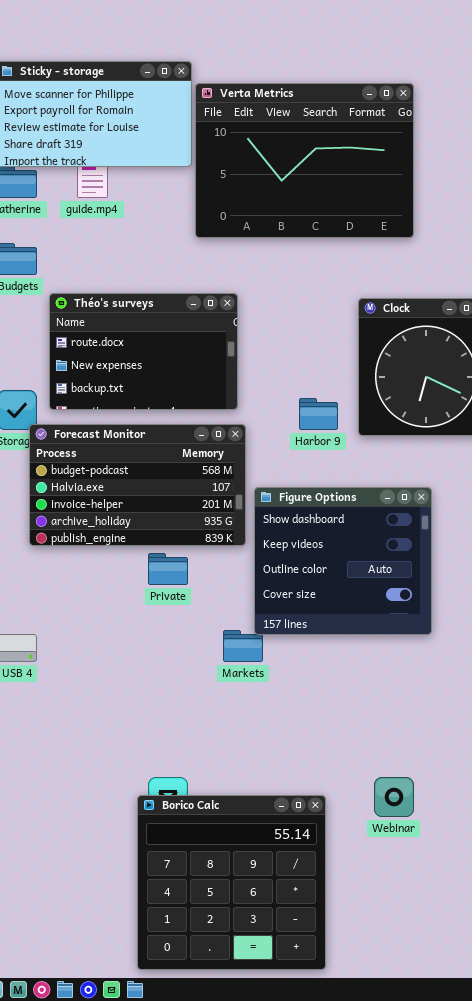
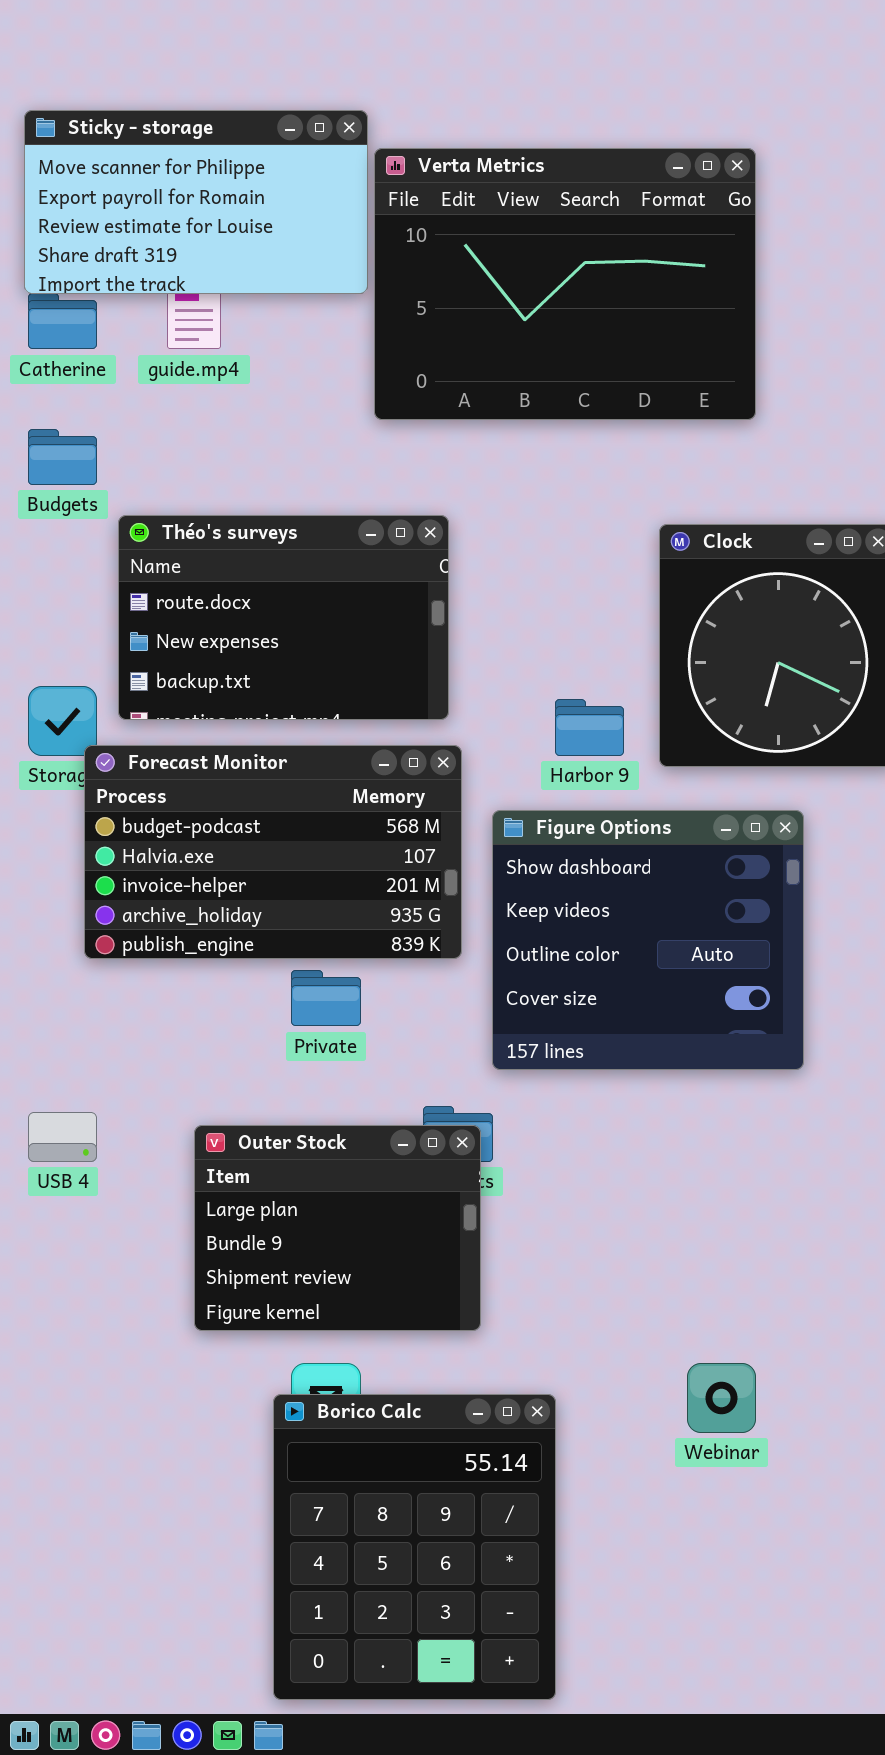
Figure Options: [254,487,432,635] -> [492,810,804,1070], moved
Outer Stock: none -> [194,1125,481,1331], opened
Borico Calc: [137,795,326,970] -> [273,1394,556,1700], resized

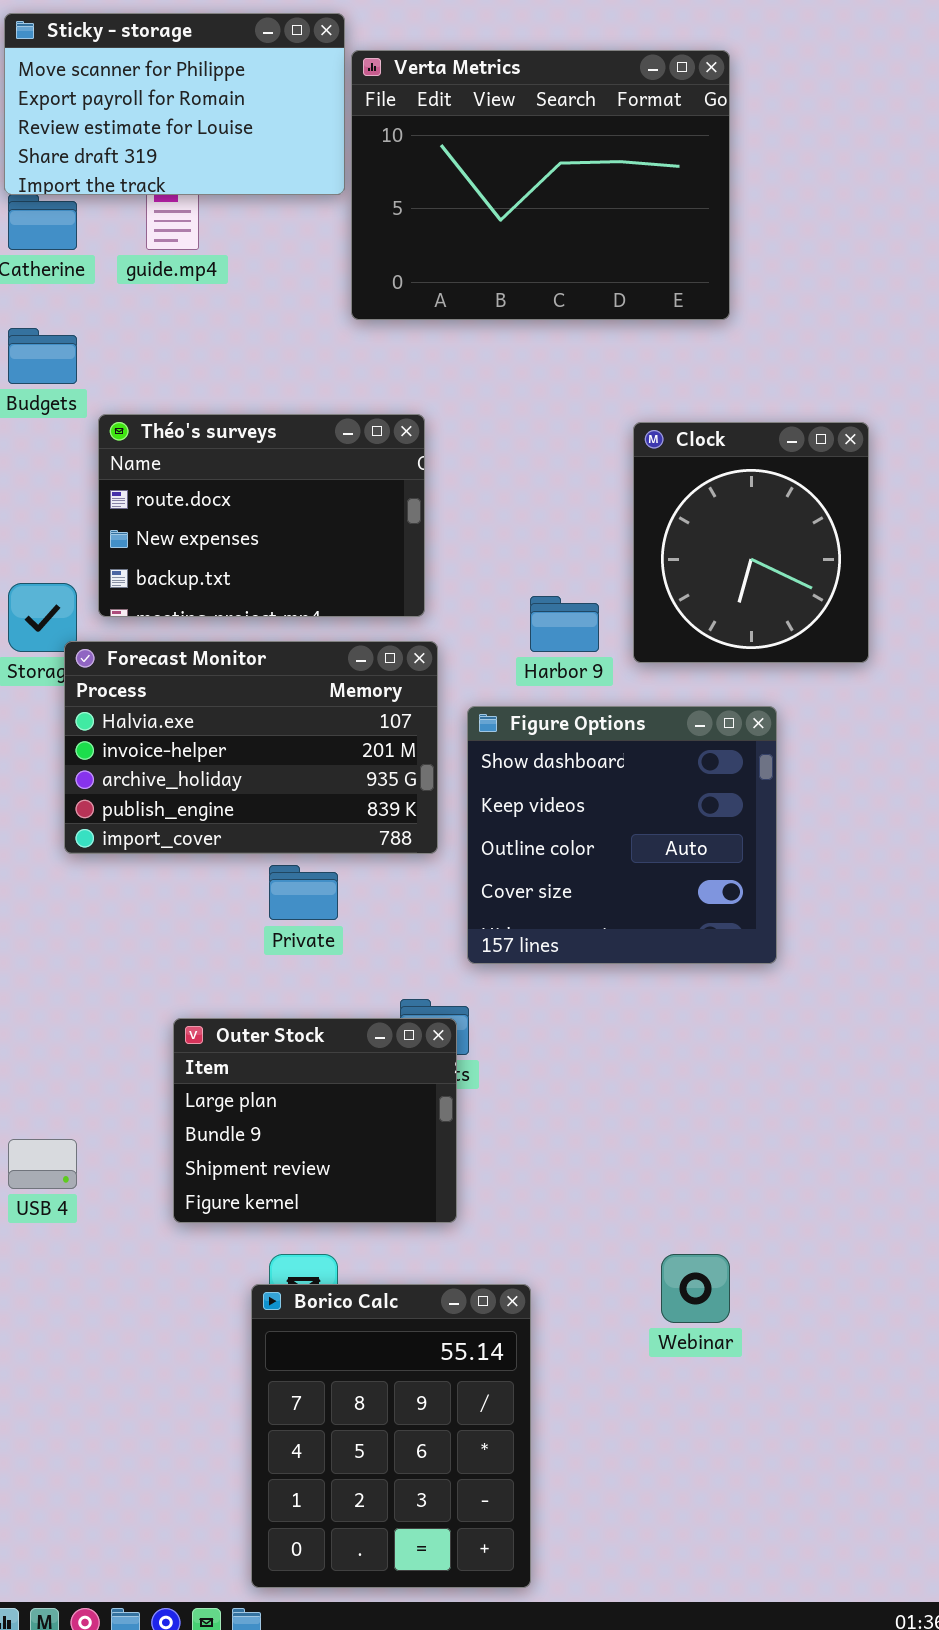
Forecast Monitor: [84,745,462,959] -> [64,641,438,854], scrolled down 1 row
USB 4: [28,1112,97,1162] -> [8,1139,77,1189], moved

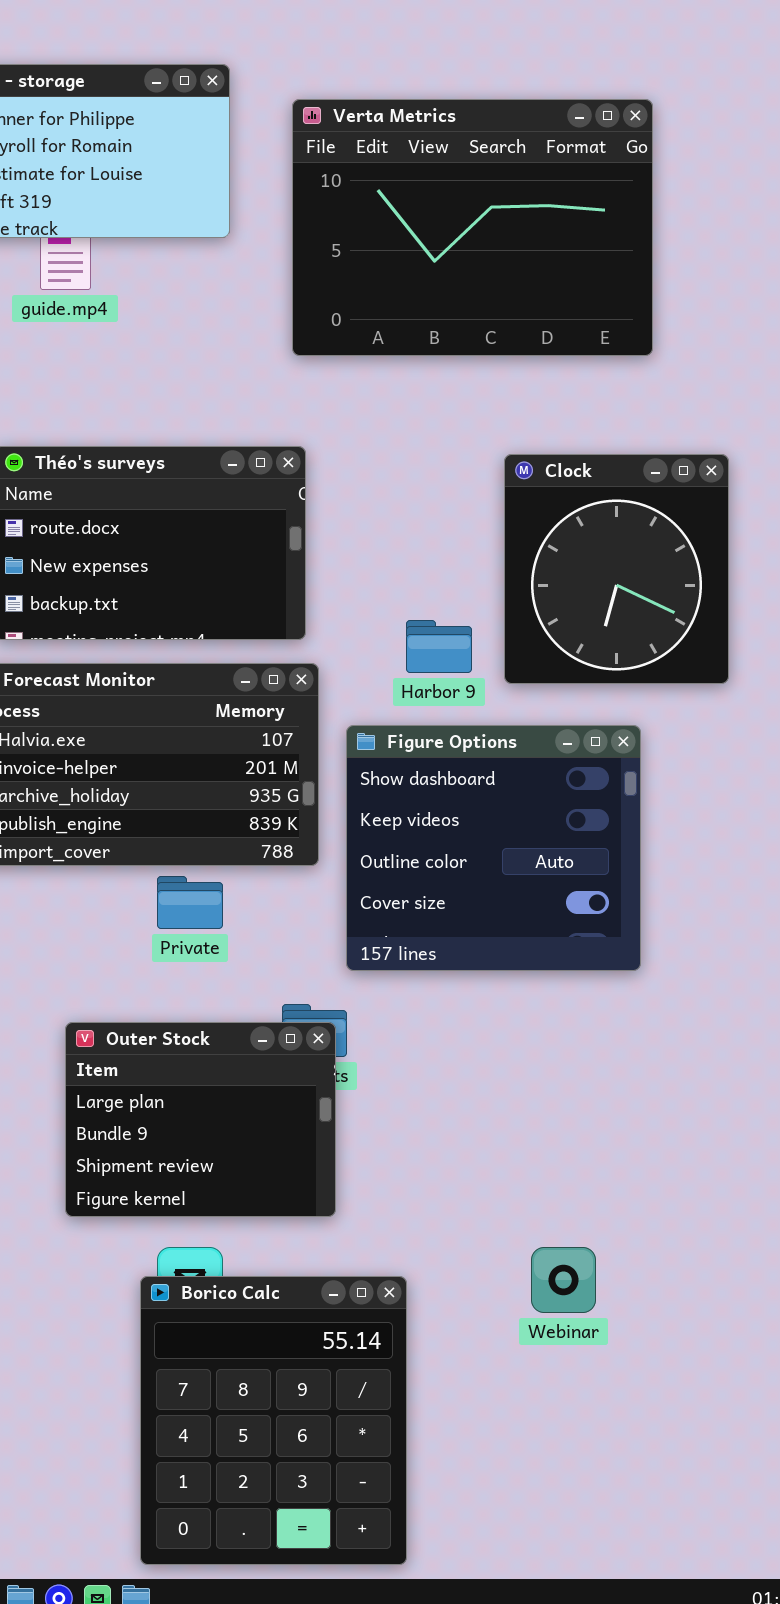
Verta Metrics: [351,50,730,320] -> [292,99,653,356], moved

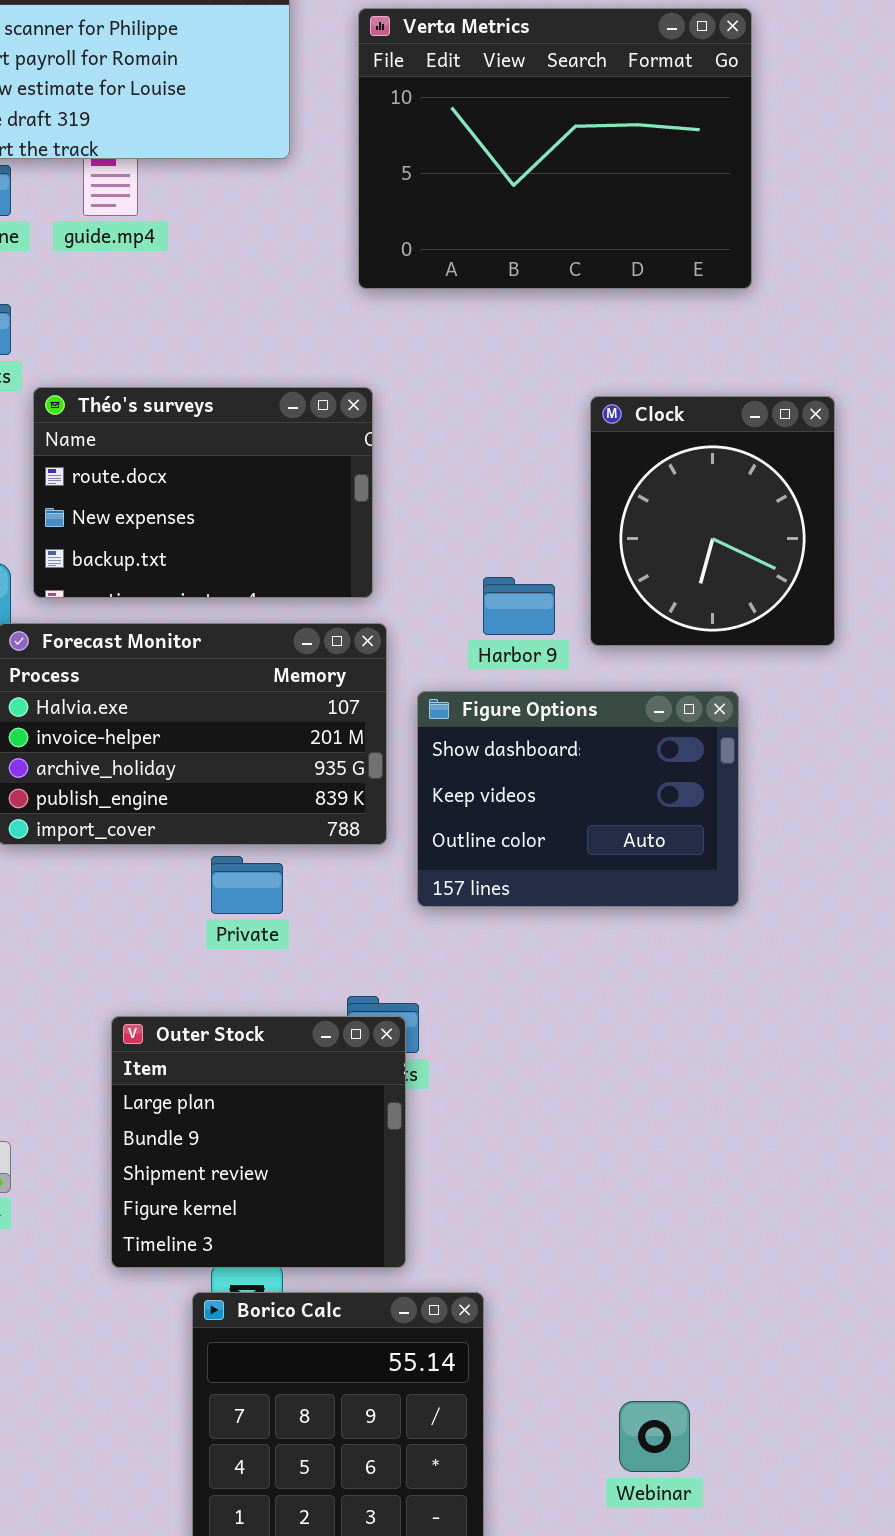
Figure Options: [346,725,641,971] -> [417,691,739,907], resized
Outer Stock: [65,1022,336,1217] -> [111,1016,406,1268], resized
Webinar: [531,1247,596,1313] -> [619,1401,690,1472], moved

